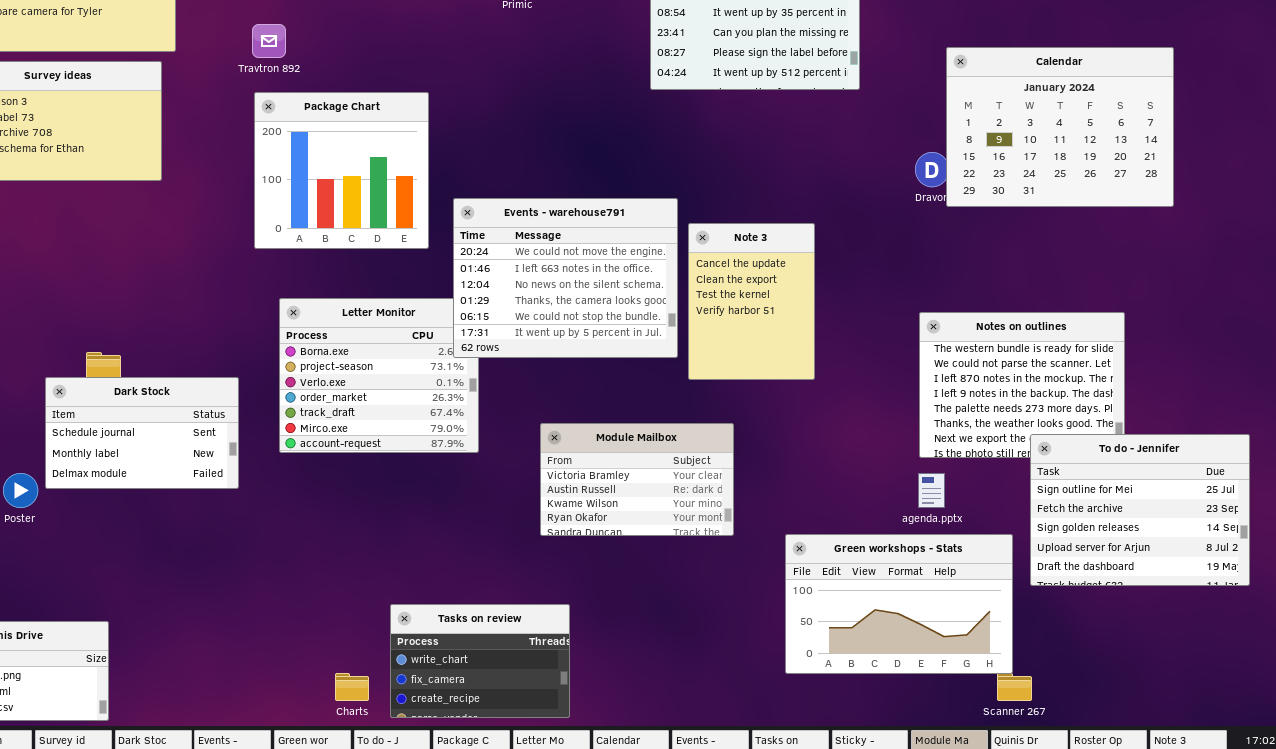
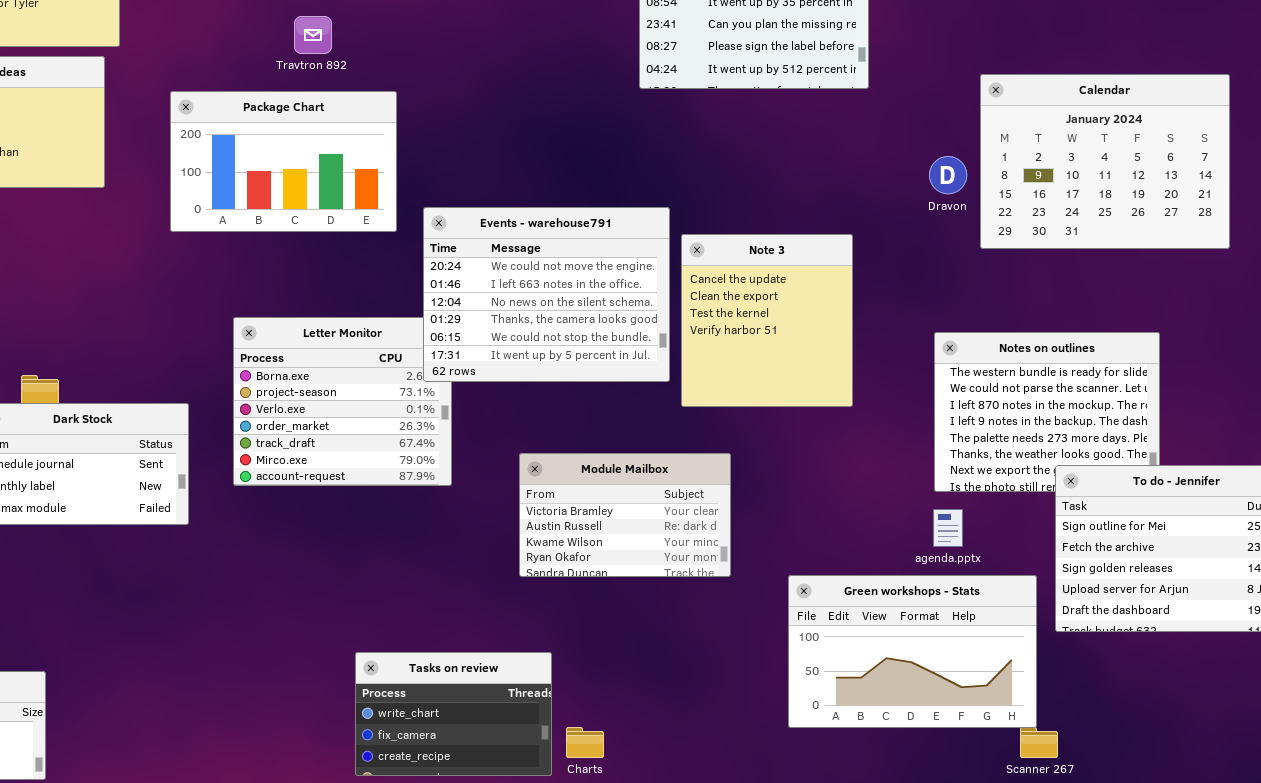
Travtron 892: [252,24,286,58] -> [294,16,332,54], moved
Calendar: [946,47,1174,207] -> [980,74,1230,249], moved
Package Chart: [254,92,429,249] -> [170,91,397,232], resized
Note 3: [688,223,815,380] -> [681,234,853,407], resized
Charts: [335,673,369,701] -> [566,727,604,758], moved

